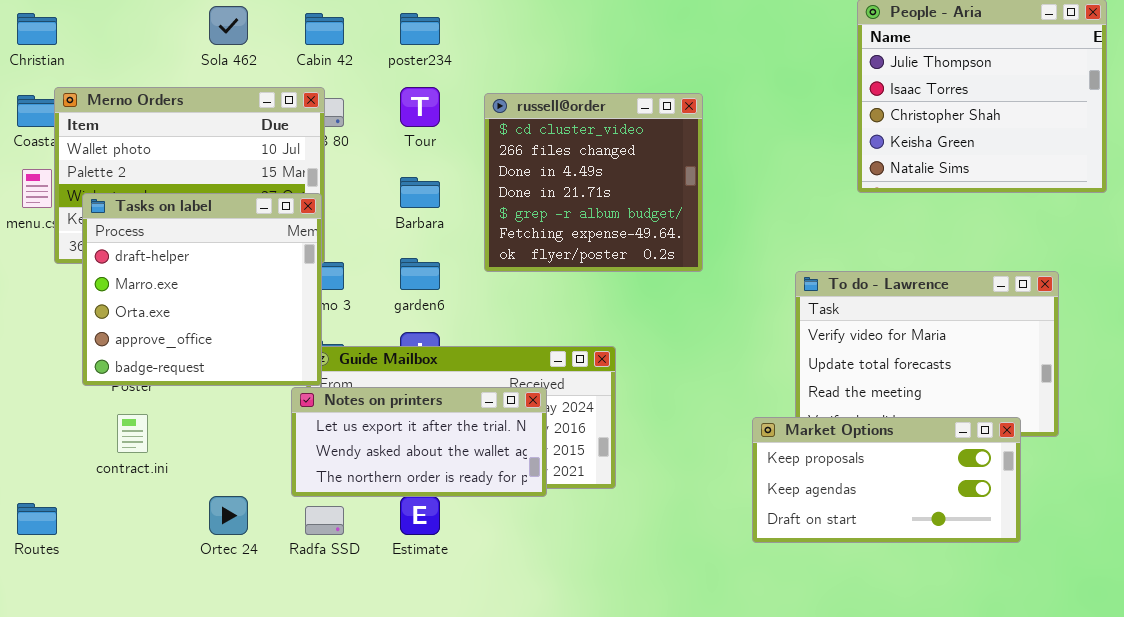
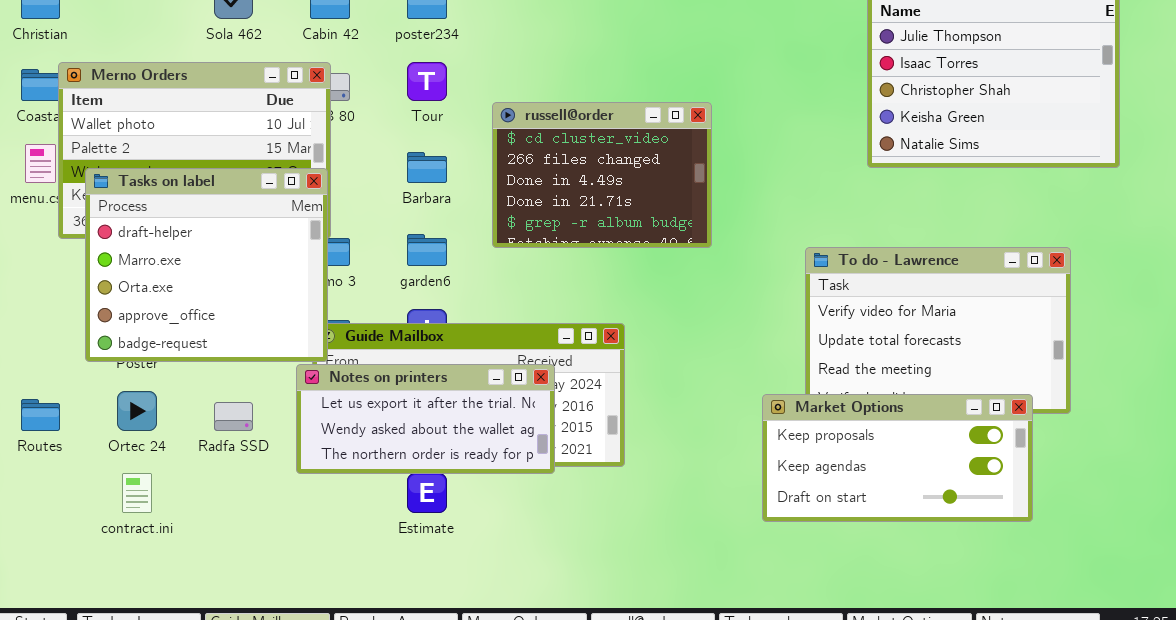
russell@order: [484,93,703,272] -> [492,102,712,248], resized
contract.ini: [117,414,148,453] -> [122,473,152,513], moved
Ortec 24: [209,496,248,535] -> [117,391,157,431], moved
Routes: [17,503,57,535] -> [21,399,60,431], moved
Radfa SSD: [305,506,344,535] -> [214,402,253,431], moved

